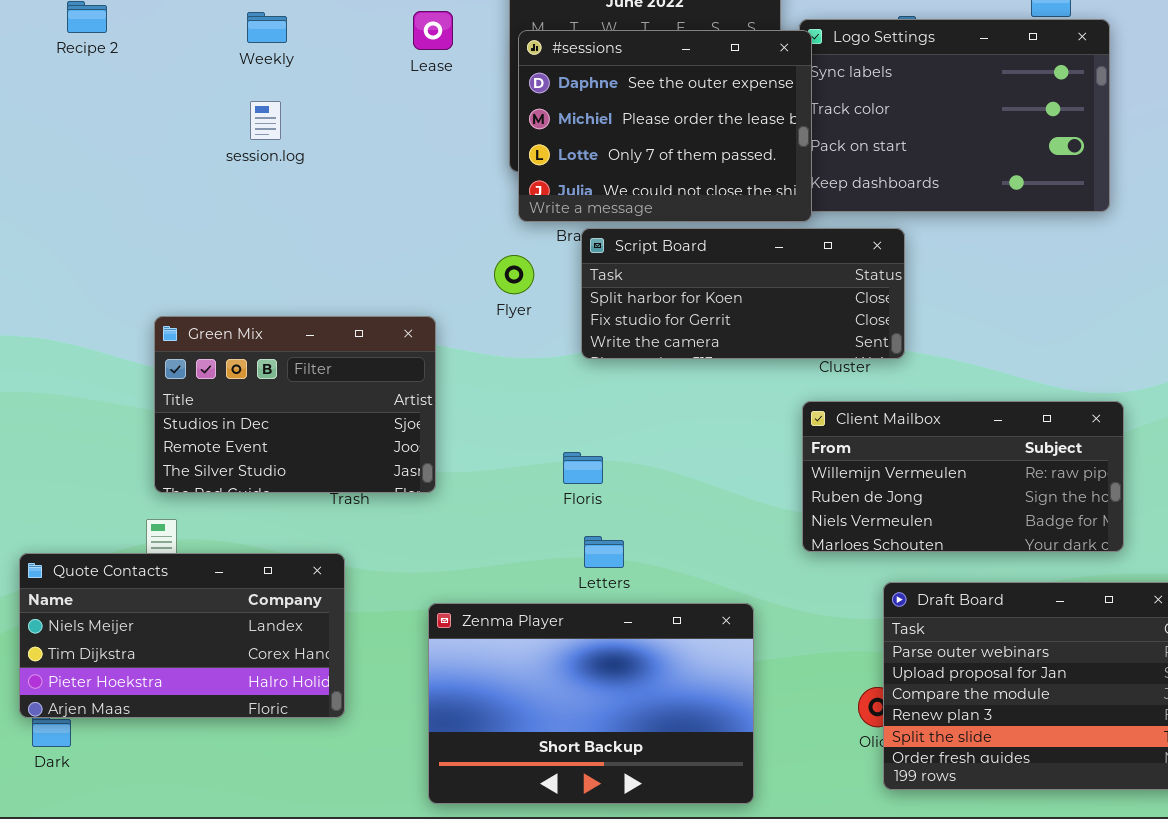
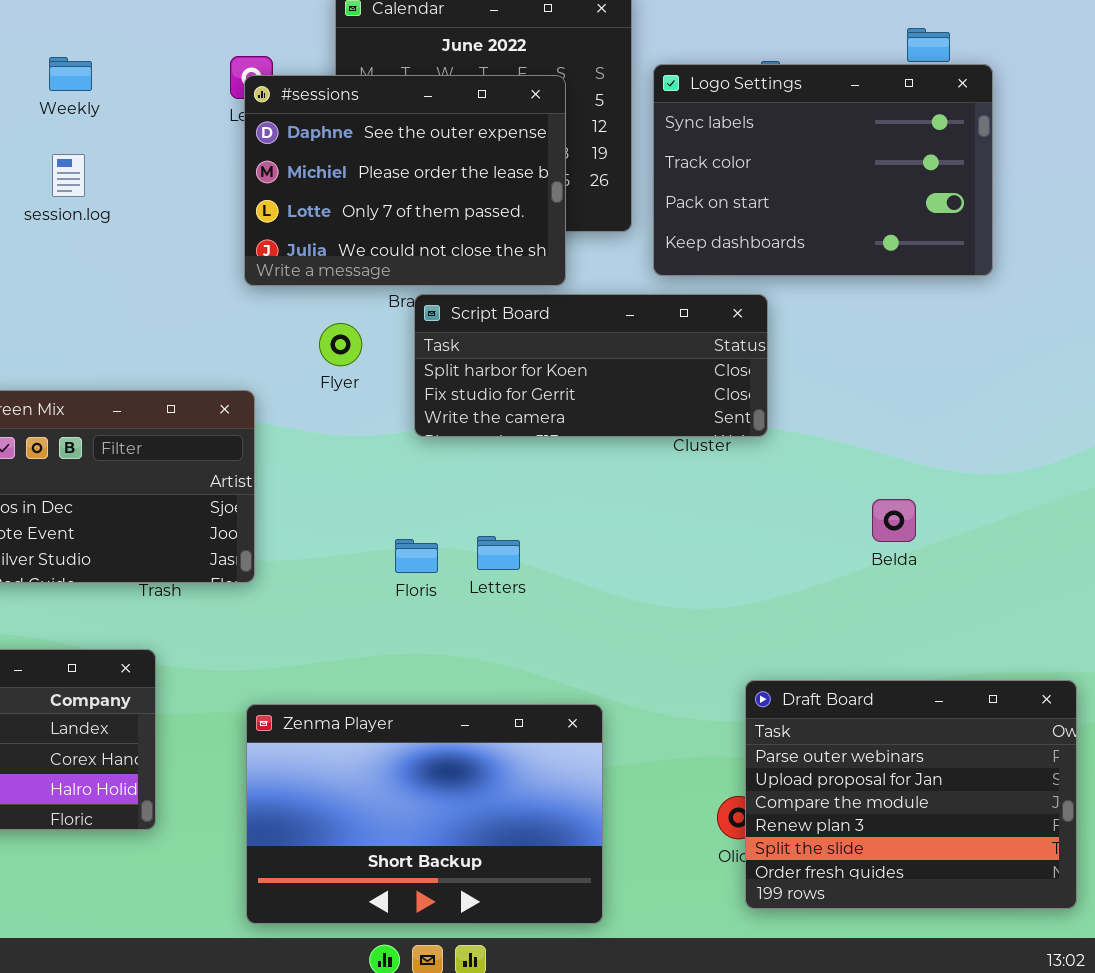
#sessions: [518,30,812,222] -> [244,75,566,286], moved
Client Mailbox: [802,401,1124,552] -> none, closed
Letters: [584,536,624,568] -> [477,536,520,570], moved

